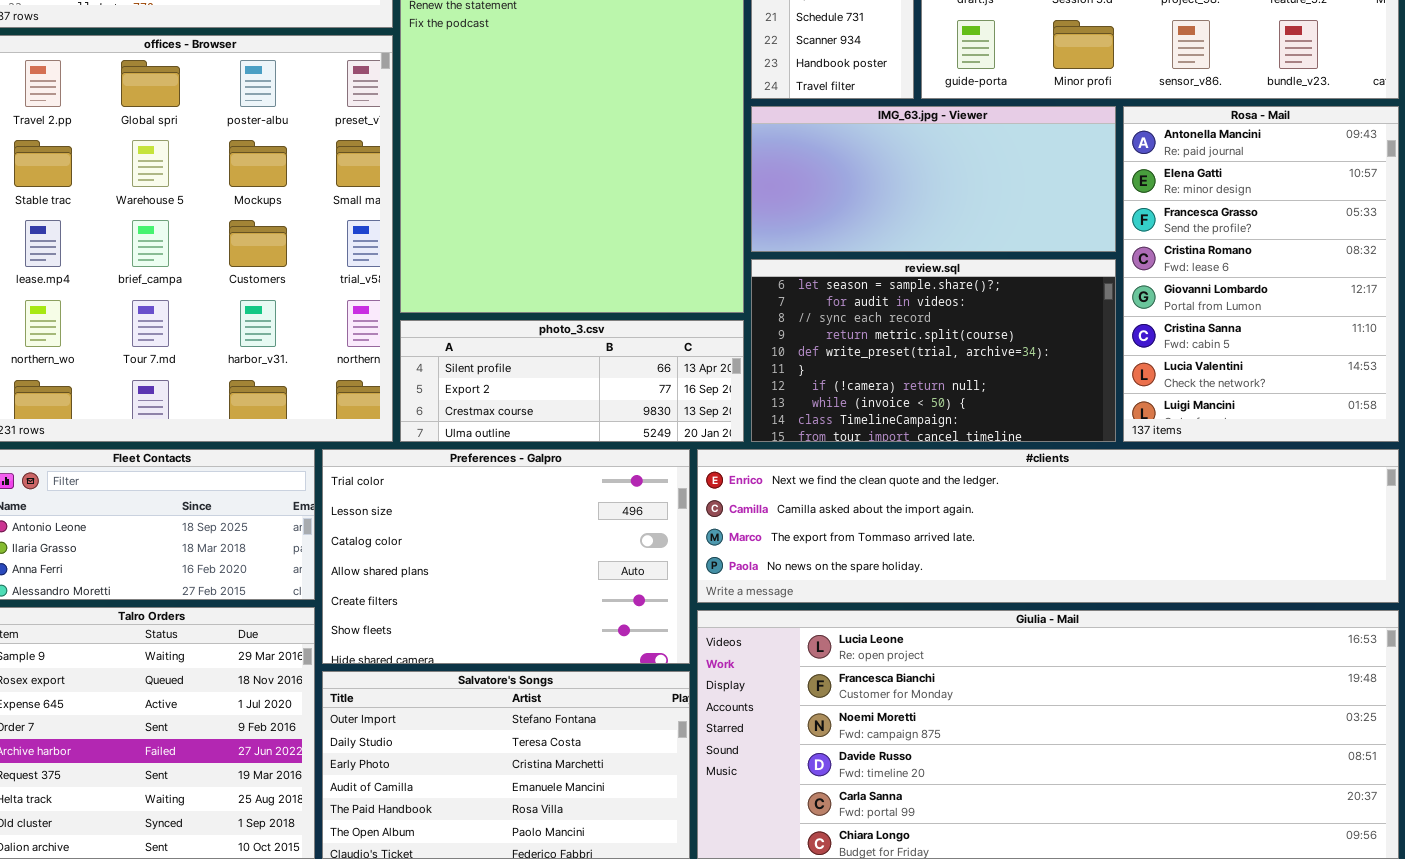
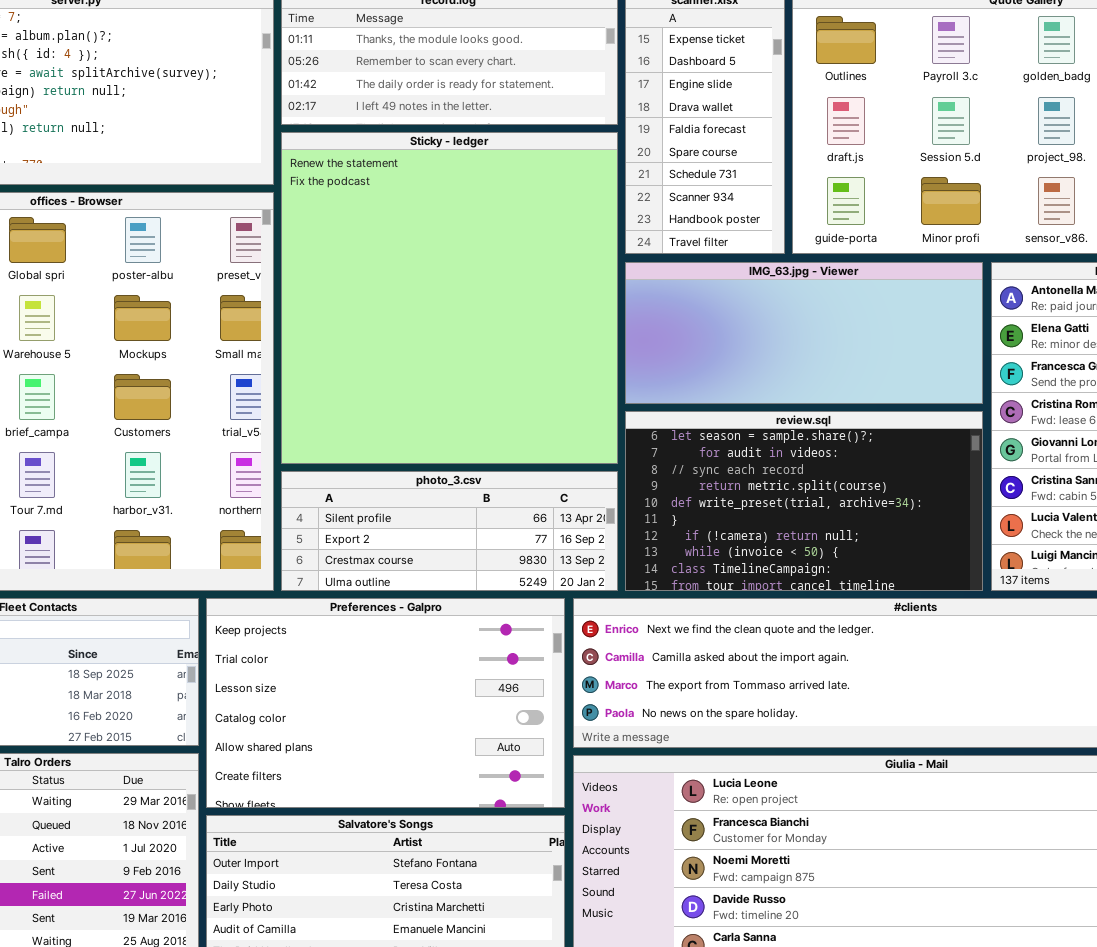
Preferences - Galpro: [322,449,690,664] -> [206,598,565,808], scrolled up 1 row

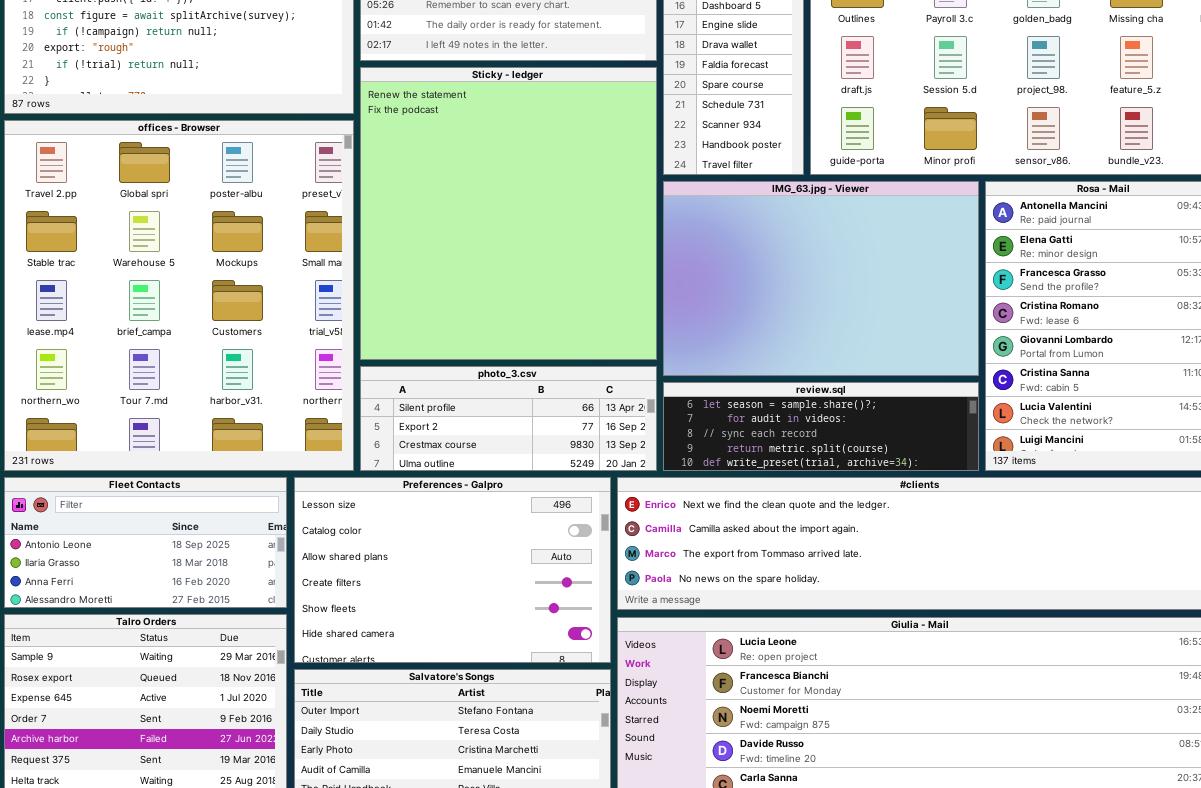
IMG_63.jpg - Viewer: [625,262,983,404] -> [663,181,979,376], resized
review.sql: [625,411,983,591] -> [663,382,979,471], resized
Preferences - Galpro: [206,598,565,808] -> [294,477,611,663], scrolled down 2 rows

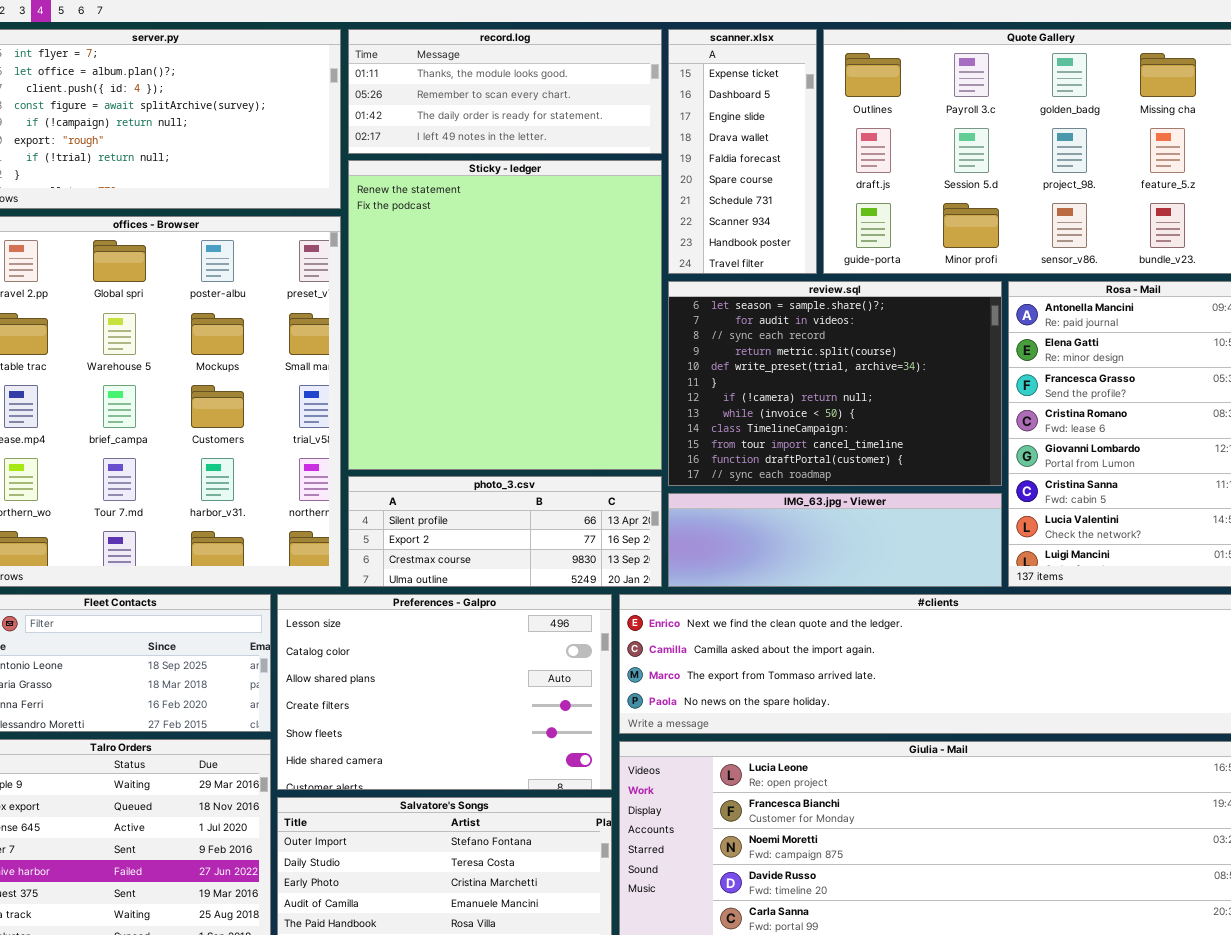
IMG_63.jpg - Viewer: [663,181,979,376] -> [668,493,1002,587], moved, resized
review.sql: [663,382,979,471] -> [668,281,1002,486], moved, resized

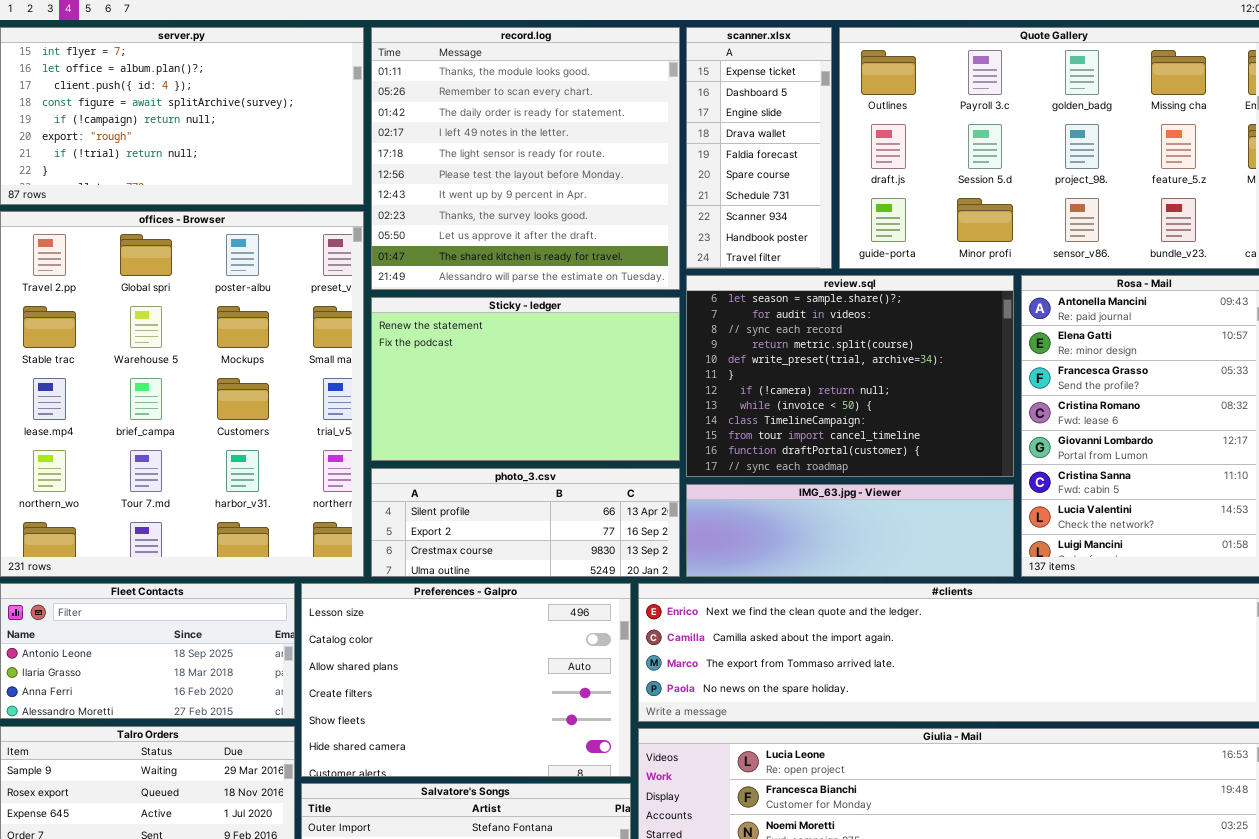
record.log: [348,29,662,154] -> [371,27,680,290], resized
Sticky - ledger: [348,160,662,470] -> [371,297,680,461], resized

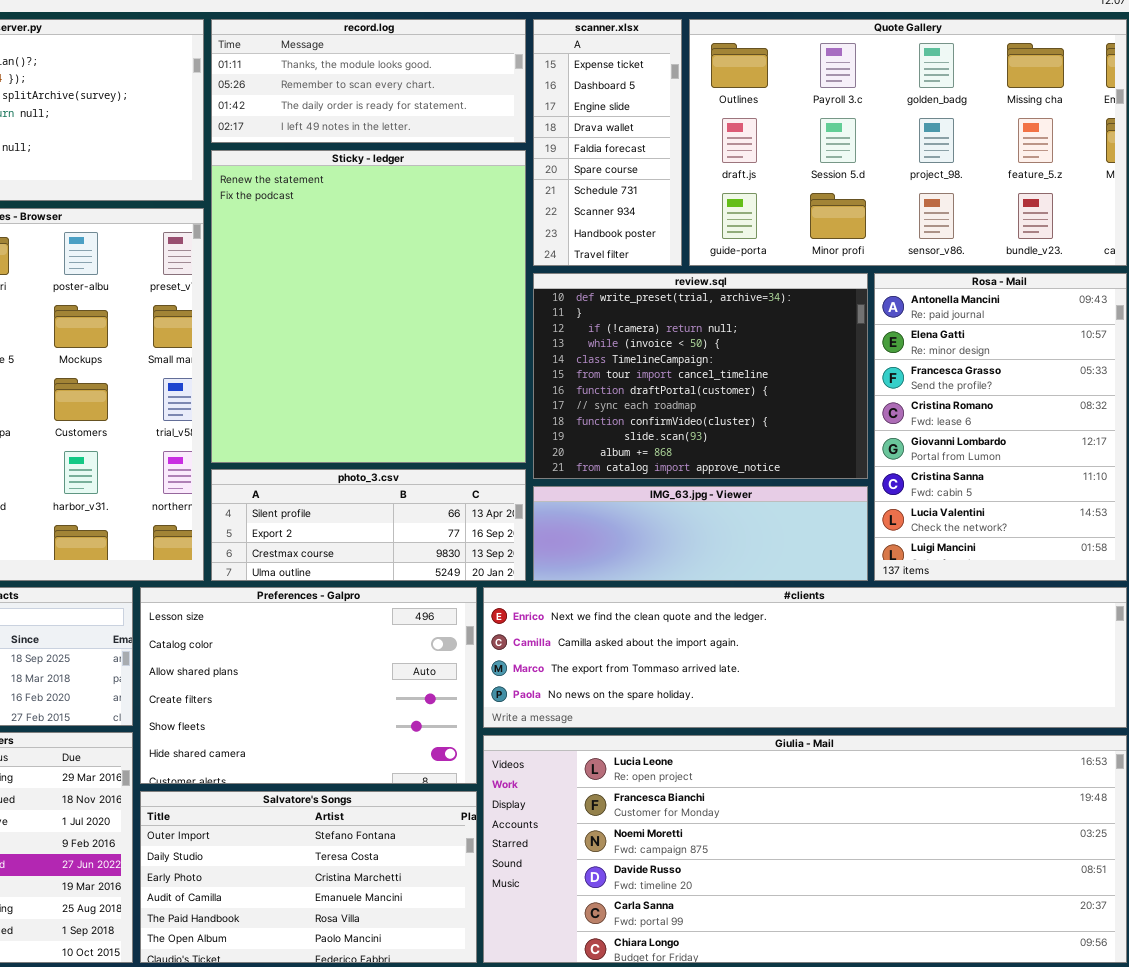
record.log: [371,27,680,290] -> [211,19,526,143], resized
review.sql: [686,275,1014,477] -> [533,273,868,479], scrolled down 4 rows
Sticky - ledger: [371,297,680,461] -> [211,150,526,463], resized

